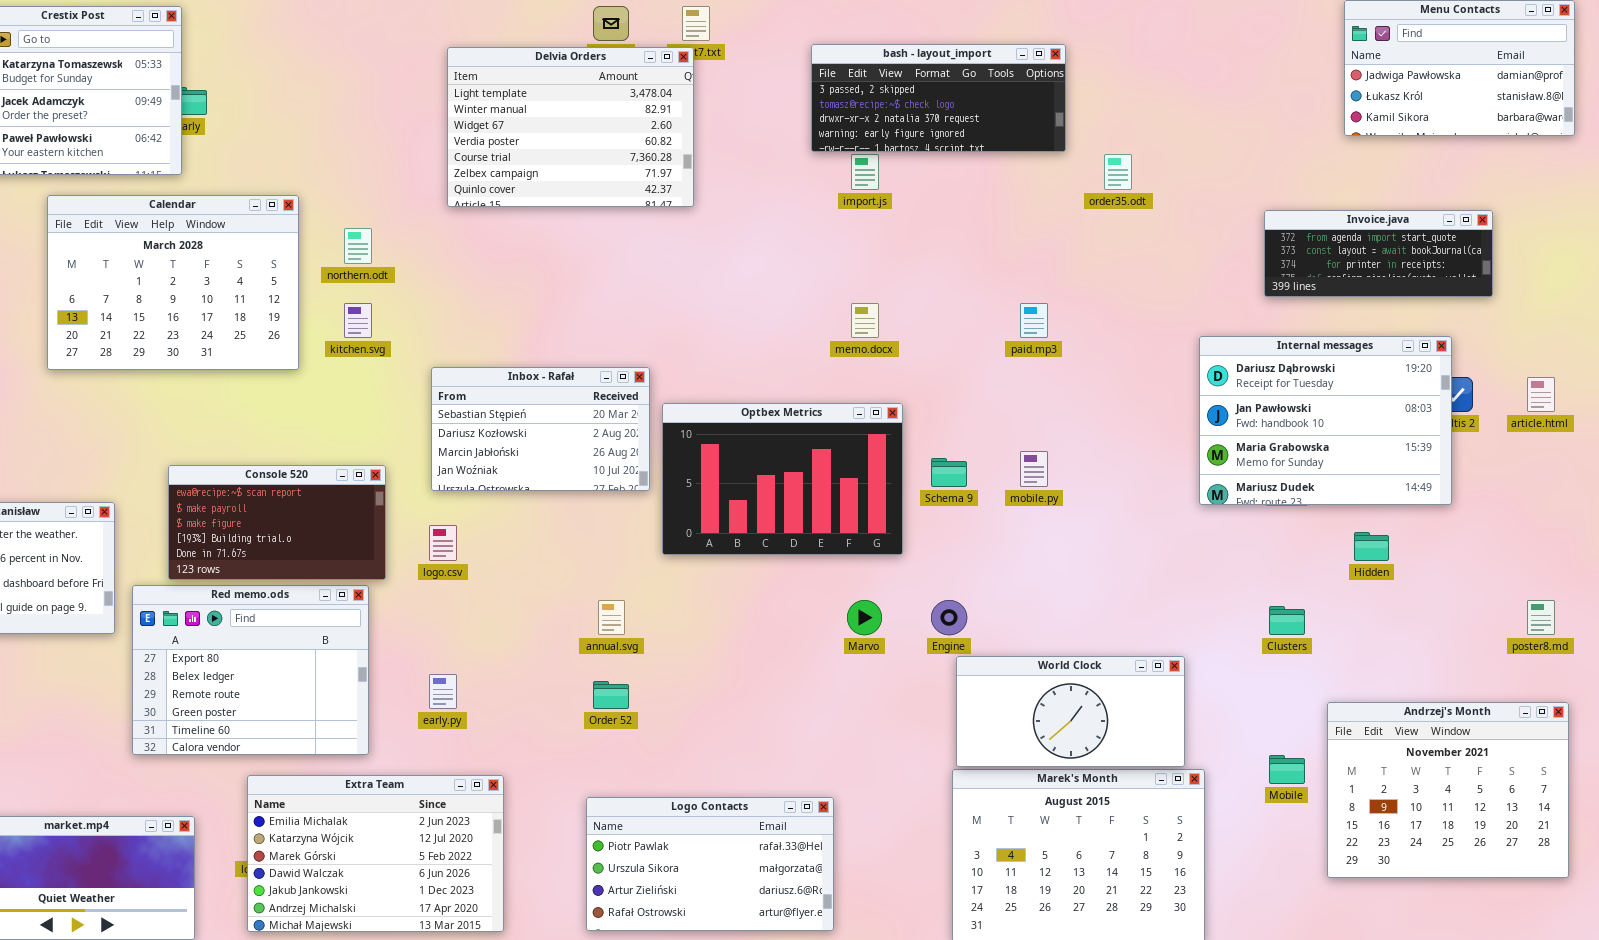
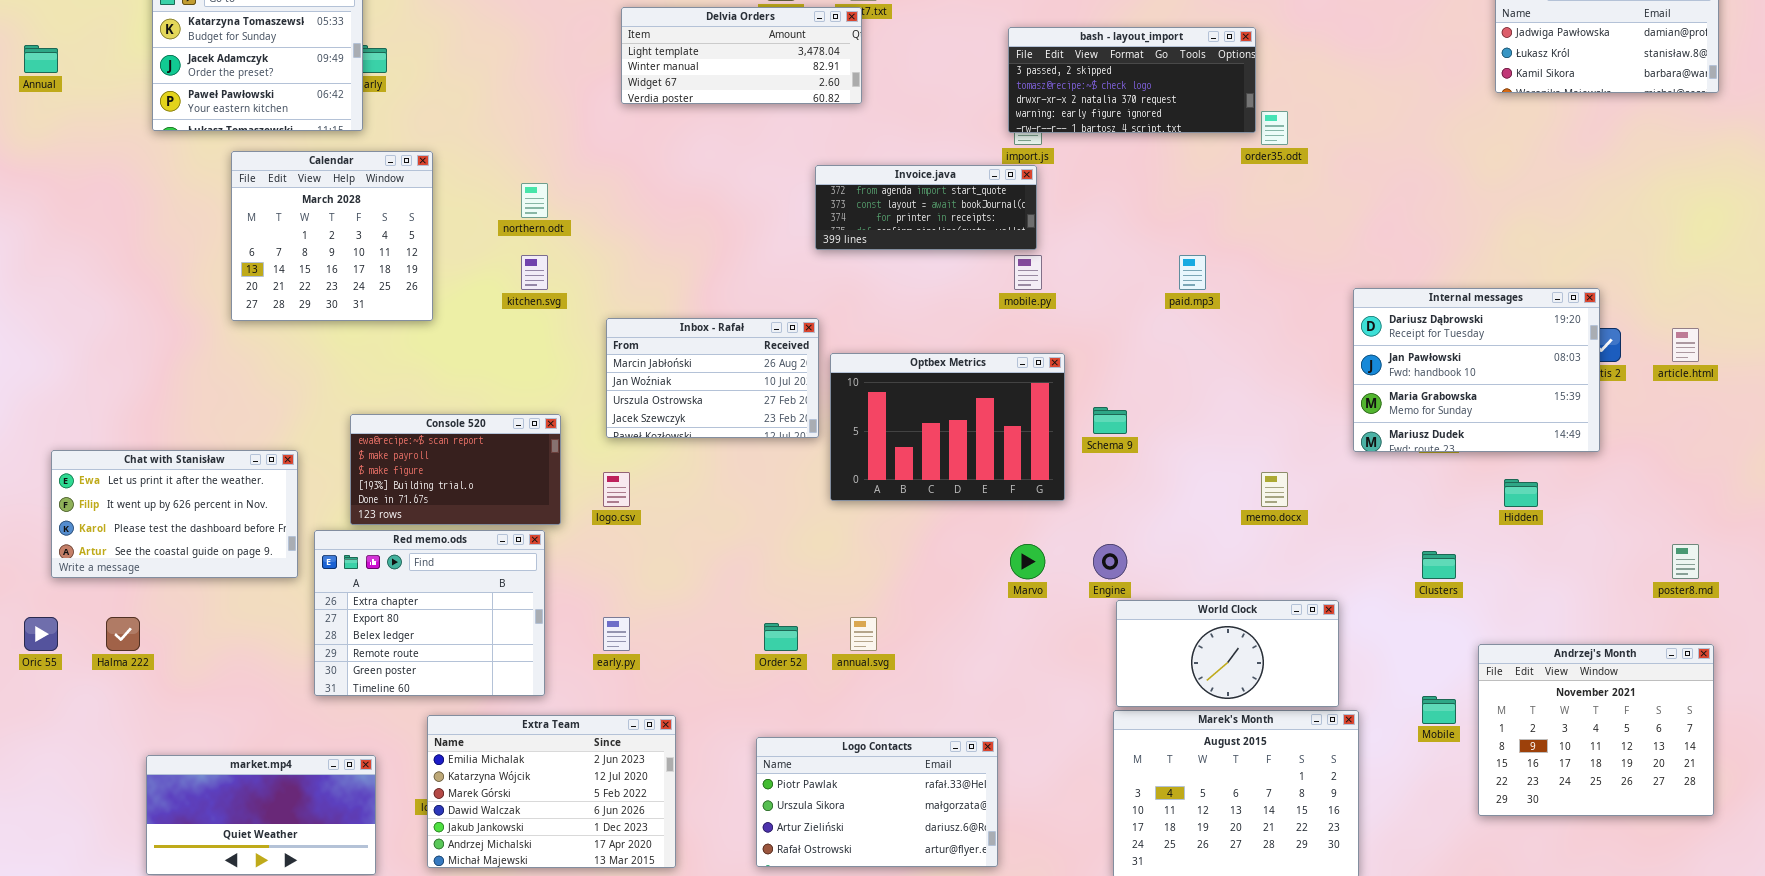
bash - layout_import: [811,44,1066,152] -> [1008,27,1256,133], moved
Delvia Orders: [447,47,694,207] -> [621,7,862,104], resized
Calendar: [47,195,299,370] -> [231,151,433,321], resized
Invoice.java: [1264,210,1493,297] -> [815,165,1037,250], moved
memo.docx: [851,303,879,338] -> [1261,472,1288,507], moved
Inbox - Rafał: [431,367,650,491] -> [606,318,819,438], scrolled down 2 rows
mobile.py: [1020,451,1048,487] -> [1014,255,1042,290], moved
Red memo.ods: [132,585,369,755] -> [314,530,545,696], scrolled up 1 row
annual.svg: [598,600,625,635] -> [850,617,877,651], moved

